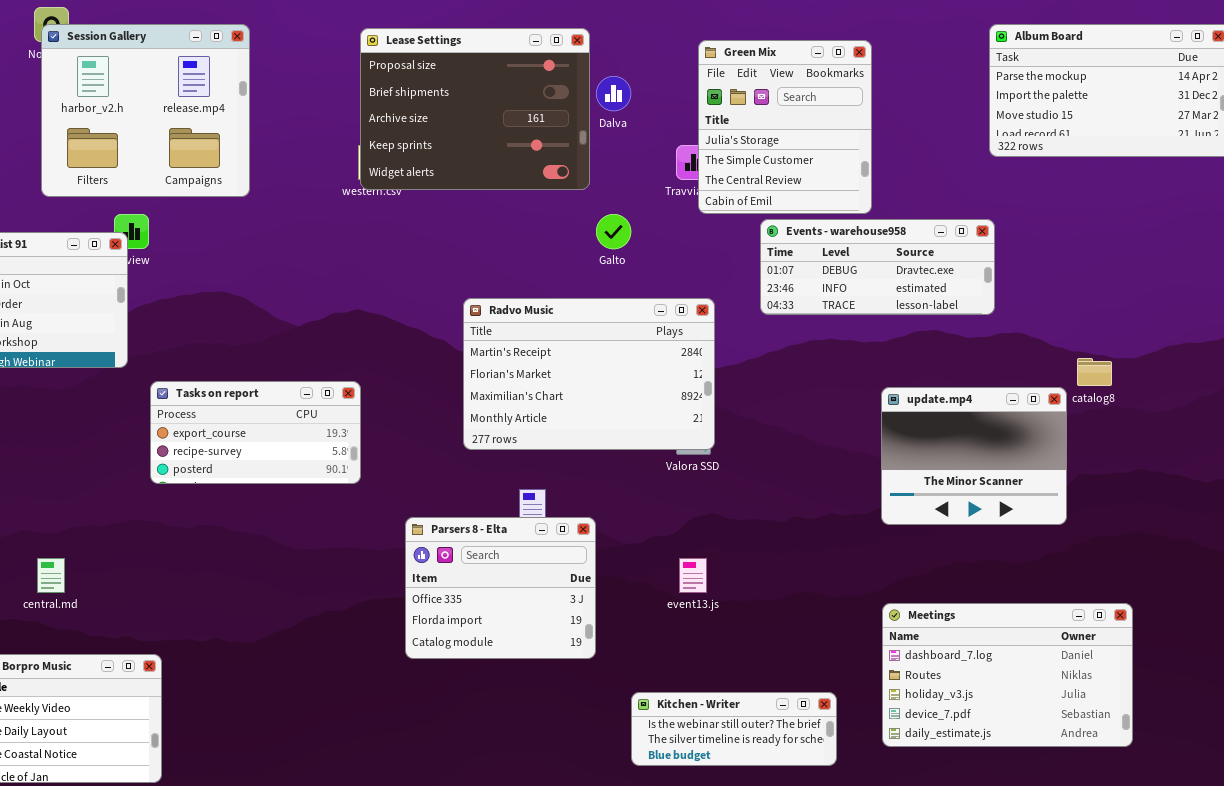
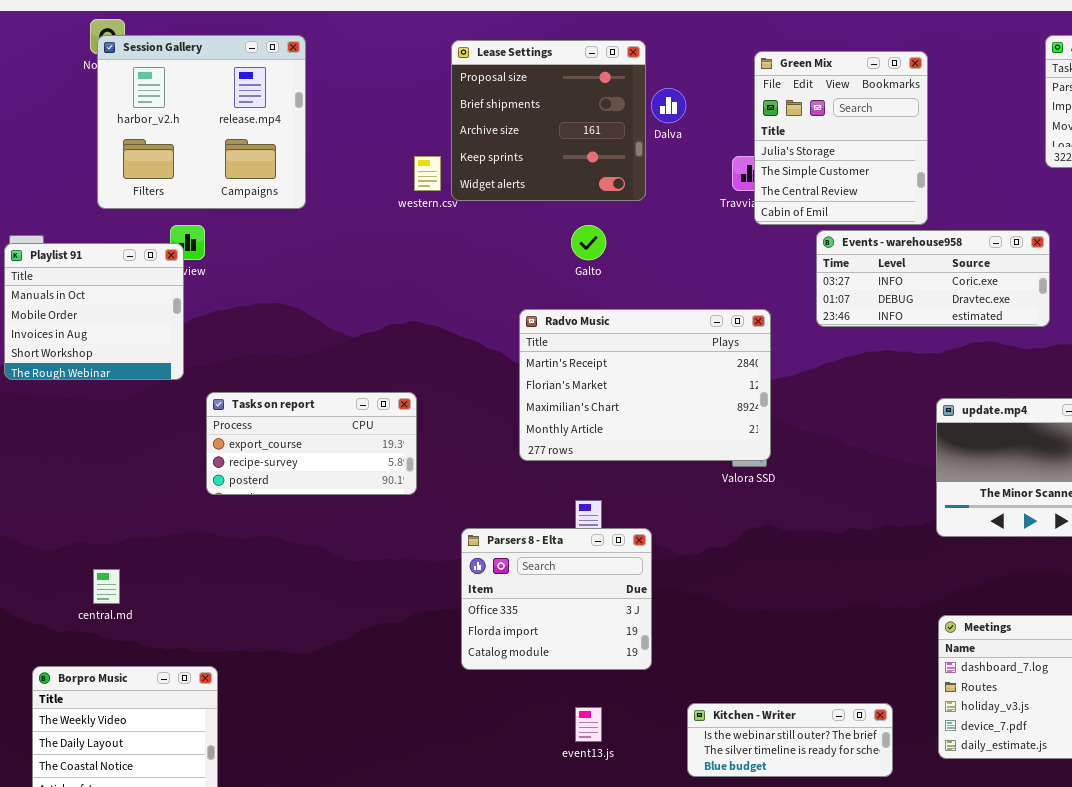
Lease Settings: [360,28,590,190] -> [451,40,646,201], resized
Galto: [596,214,631,249] -> [571,225,606,260], moved
Events - warehouse958: [760,219,995,315] -> [816,230,1050,327], scrolled up 1 row
event13.js: [679,558,707,593] -> [575,707,602,742], moved

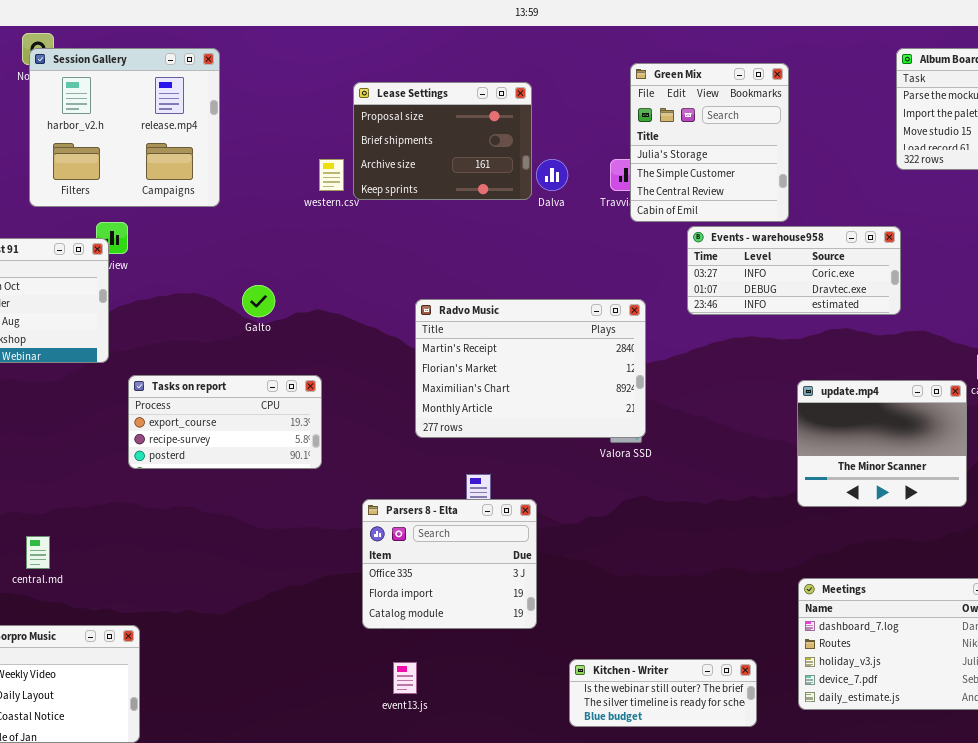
Lease Settings: [451,40,646,201] -> [353,82,532,200], resized
Dalva: [651,88,686,123] -> [536,159,568,191], moved
Galto: [571,225,606,260] -> [242,285,275,317], moved
event13.js: [575,707,602,742] -> [393,662,417,694], moved

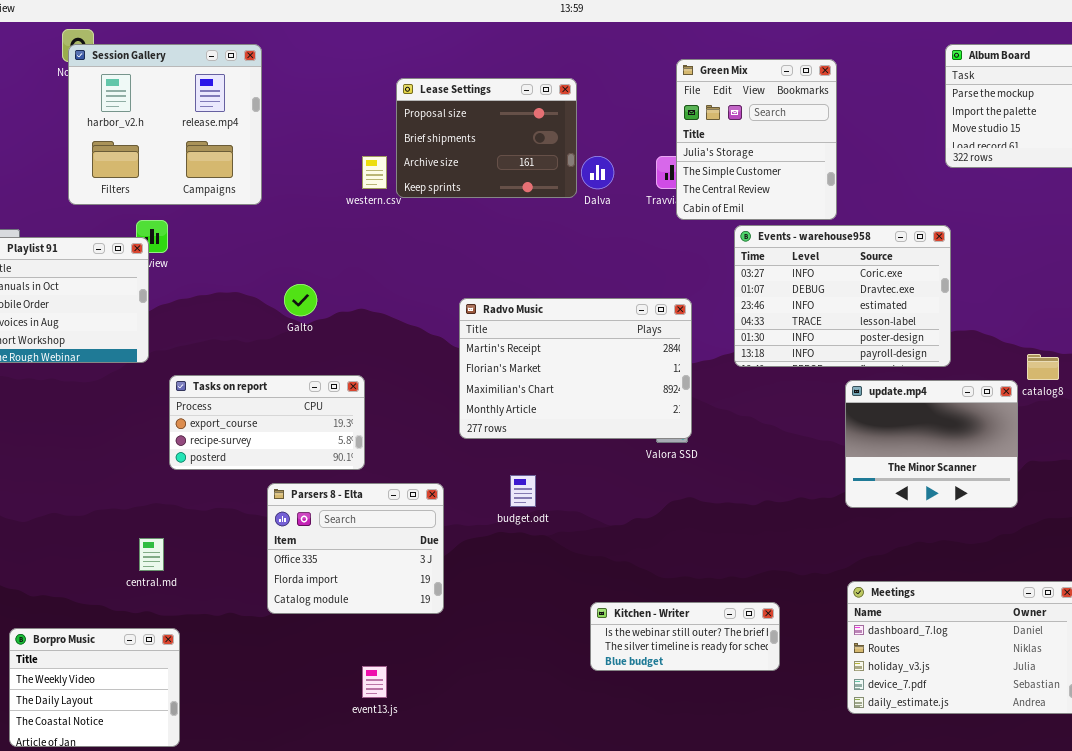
Events - warehouse958: [687,226,901,315] -> [734,225,951,367], resized
Parsers 8 - Elta: [362,499,537,629] -> [267,483,444,614], moved
central.md: [26,536,50,569] -> [139,538,164,571], moved
Kitchen - Writer: [569,659,757,727] -> [590,602,780,671], moved
event13.js: [393,662,417,694] -> [362,666,387,698], moved

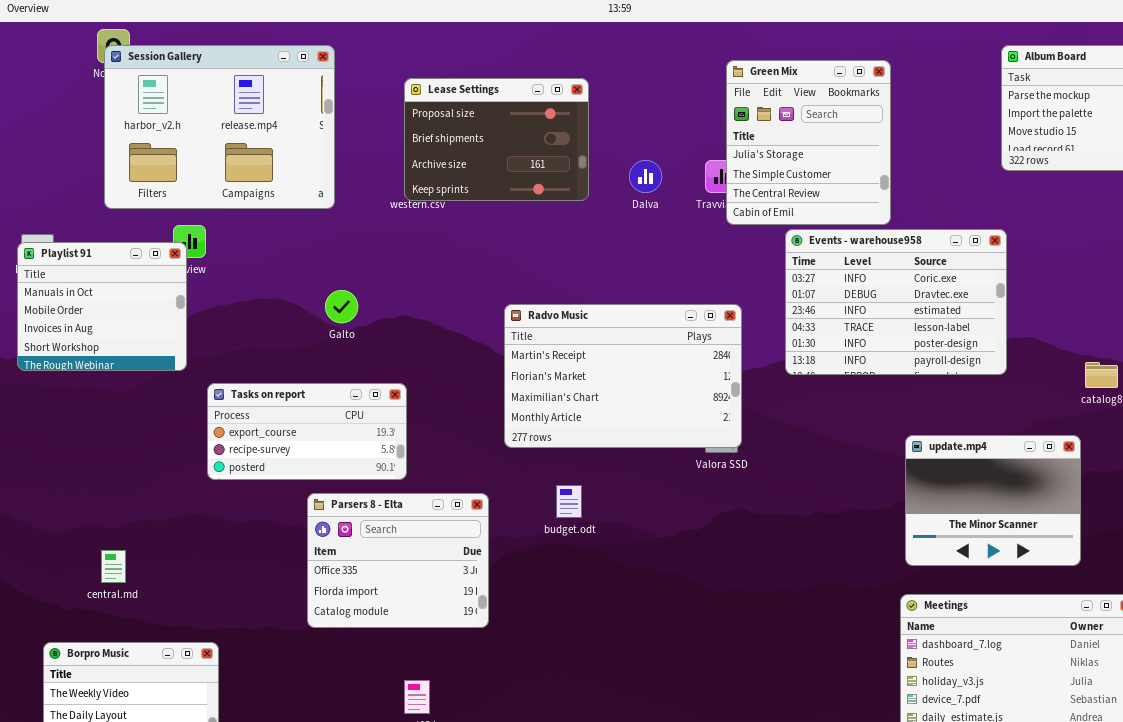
Session Gallery: [68,44,262,205] -> [104,45,335,209], resized
Lease Settings: [396,78,577,198] -> [404,78,589,201], moved
update.mp4: [845,380,1018,508] -> [905,435,1081,566], moved
central.md: [139,538,164,571] -> [101,550,126,583], moved
Kitchen - Writer: [590,602,780,671] -> none, closed

